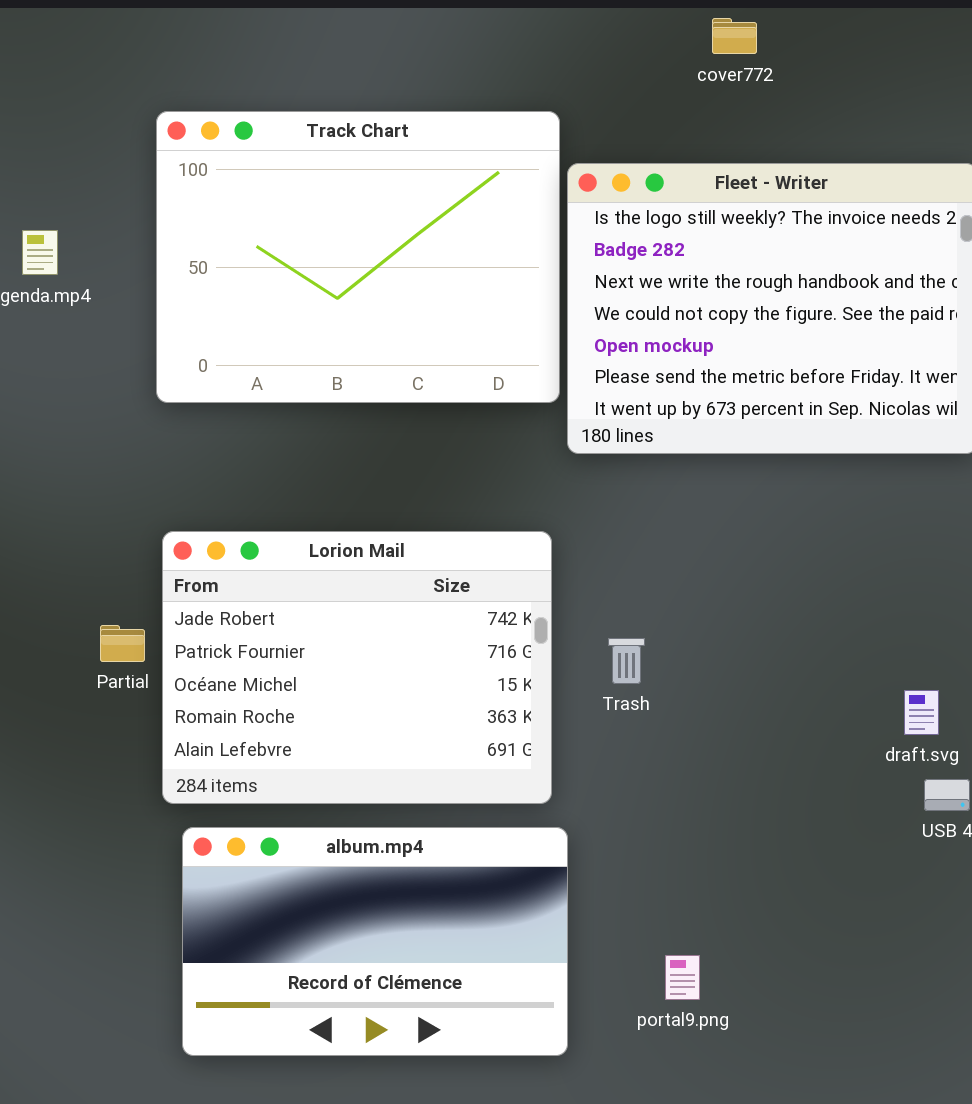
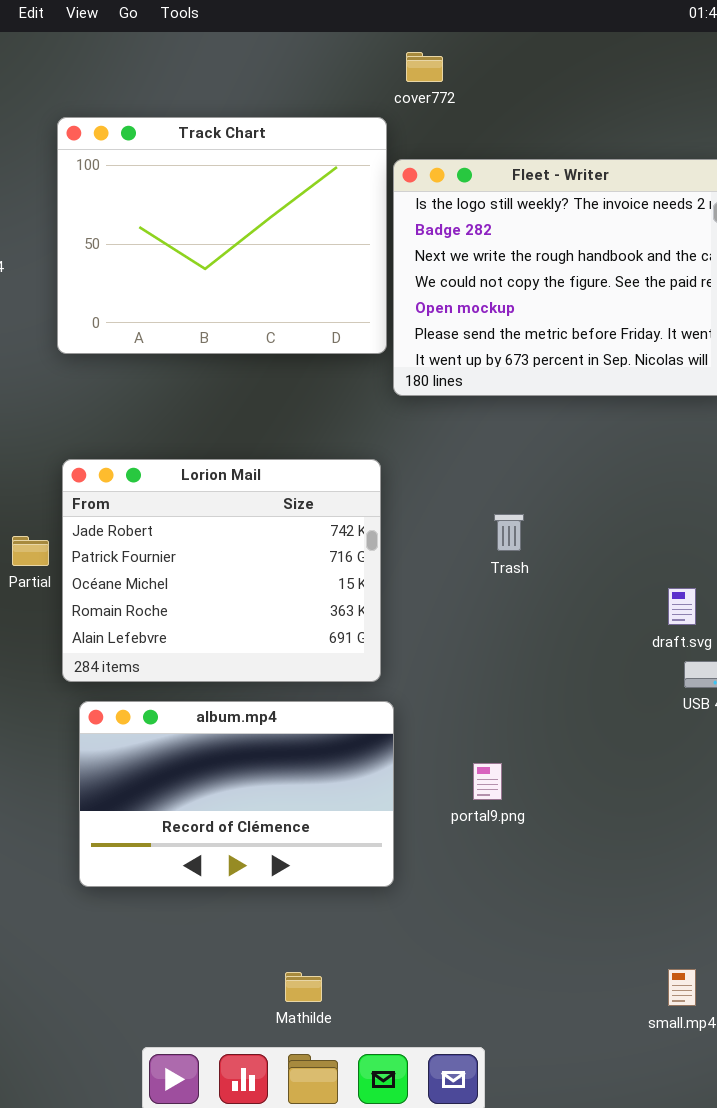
cover772: [712,18,757,54] -> [406,52,443,82], moved
Trash: [608,638,645,684] -> [494,514,524,551], moved
portal9.png: [665,955,700,1000] -> [473,763,502,800], moved

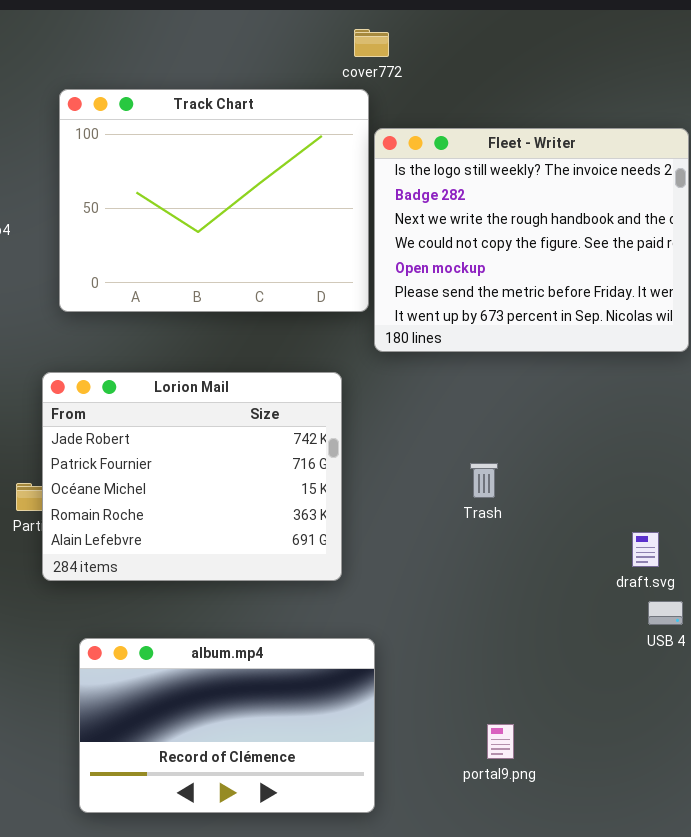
cover772: [406,52,443,82] -> [354,29,389,57], moved
Lorion Mail: [62,459,381,682] -> [42,372,342,581], moved
portal9.png: [473,763,502,800] -> [487,724,514,759], moved

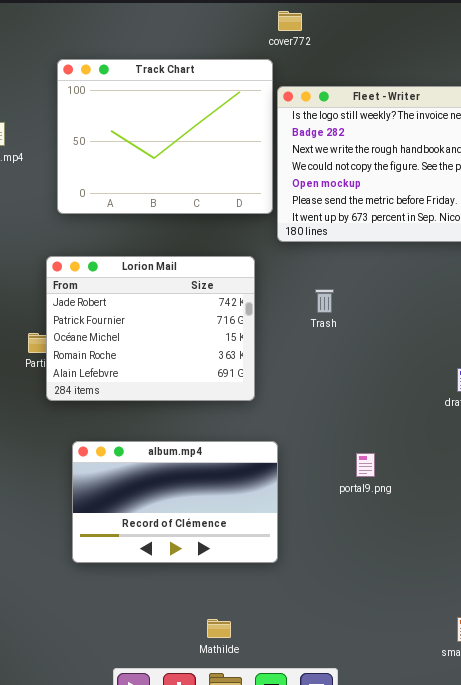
cover772: [354,29,389,57] -> [278,11,302,31], moved
Trash: [470,463,498,498] -> [315,289,334,313], moved
portal9.png: [487,724,514,759] -> [356,453,375,477], moved

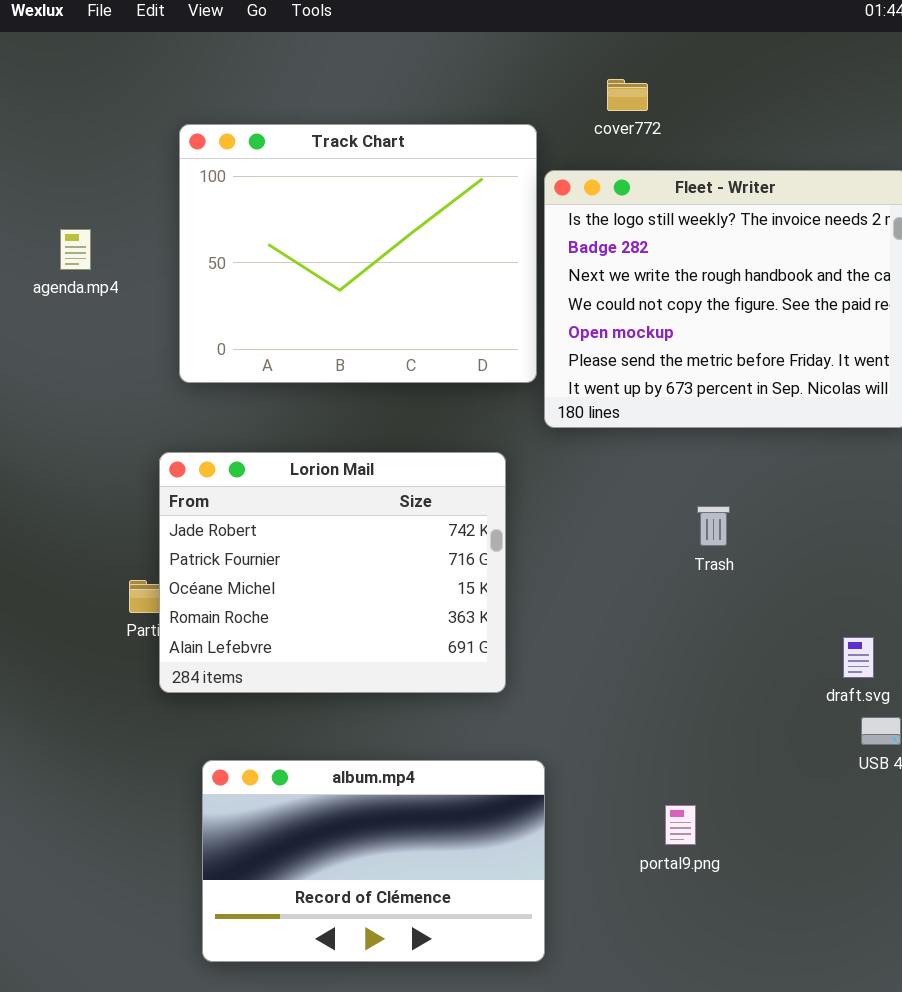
cover772: [278,11,302,31] -> [607,79,648,111], moved
Trash: [315,289,334,313] -> [697,506,730,546], moved
portal9.png: [356,453,375,477] -> [665,805,696,845], moved

